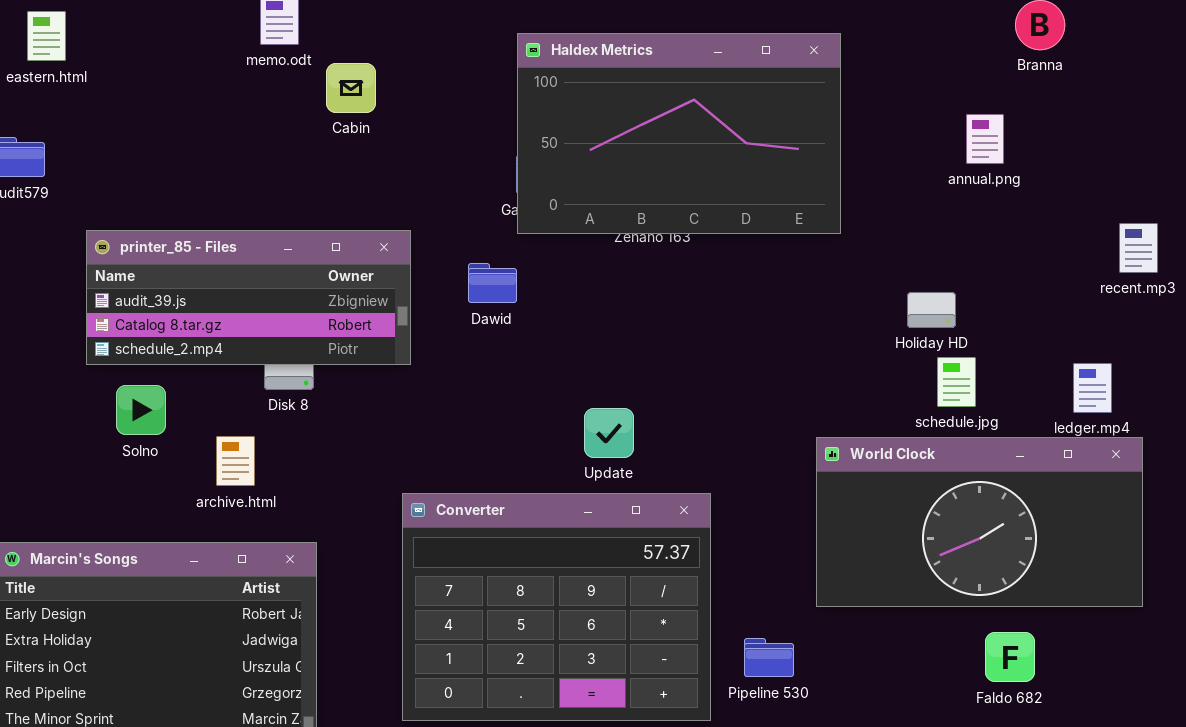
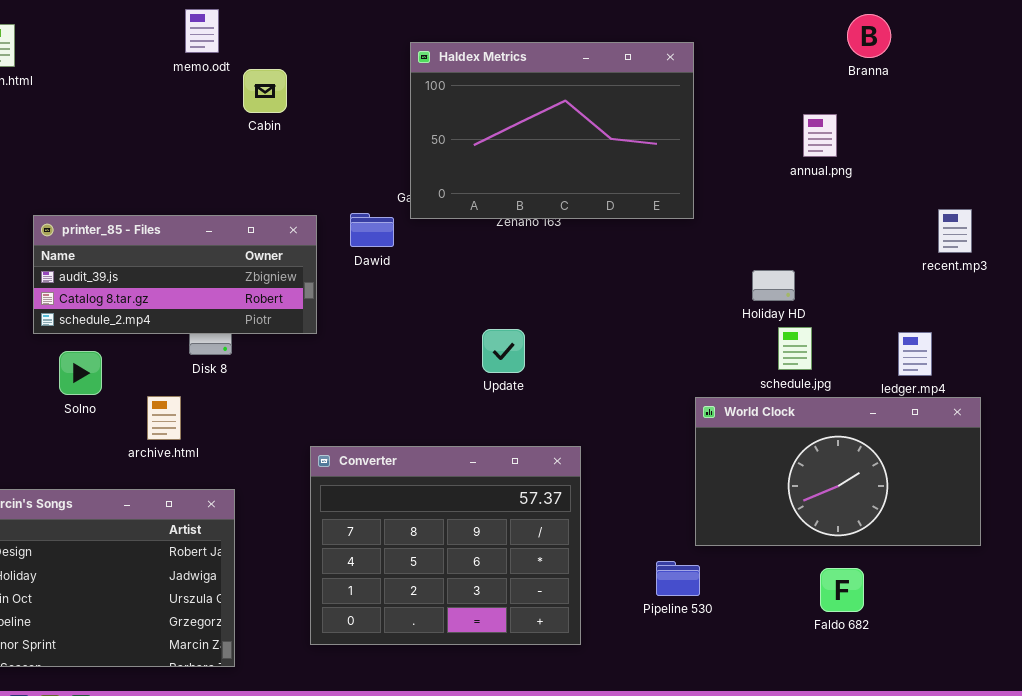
Dawid: [468,263,517,303] -> [350,213,394,247], moved
Update: [584,408,634,458] -> [482,329,525,373], moved
World Clock: [816,437,1143,607] -> [695,397,981,546], moved
Pipeline 530: [744,638,794,677] -> [656,561,700,596], moved

